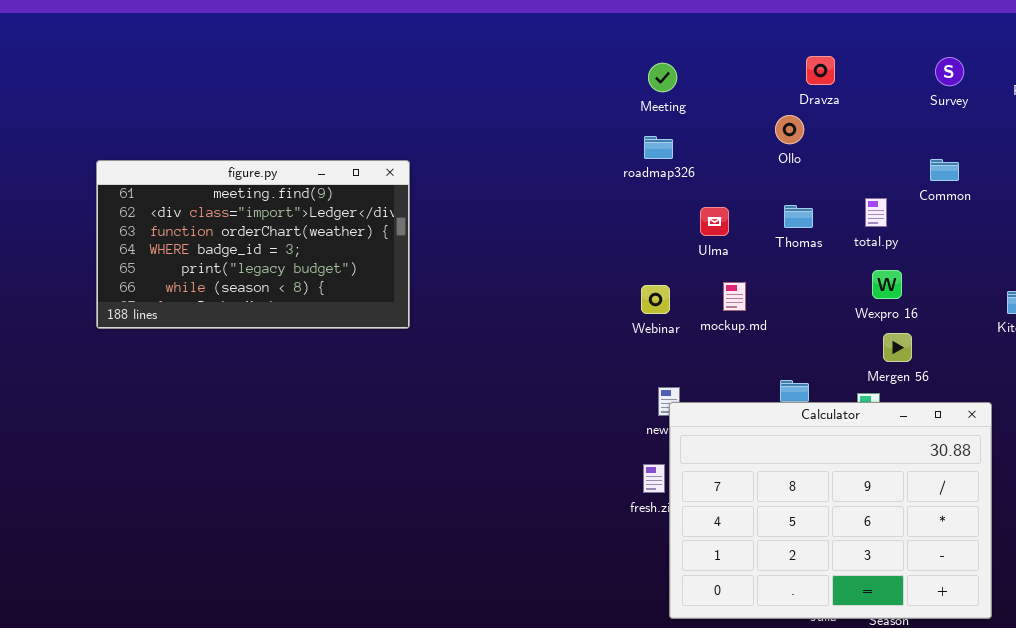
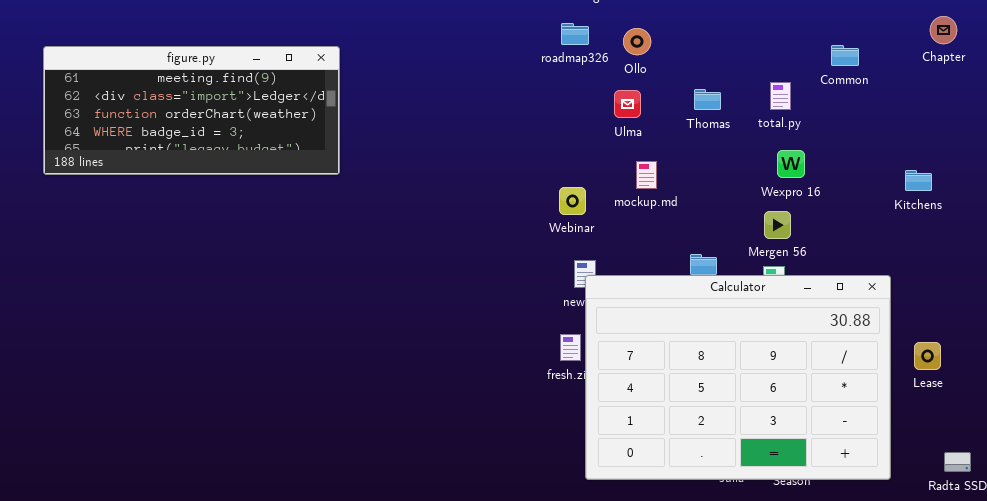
Ollo: [775,115,804,144] -> [623,28,651,55], moved
figure.py: [96,160,410,329] -> [43,46,340,175], resized
Webinar: [641,285,670,314] -> [559,187,586,215], moved
Mergen 56: [883,333,912,362] -> [764,211,791,239], moved

